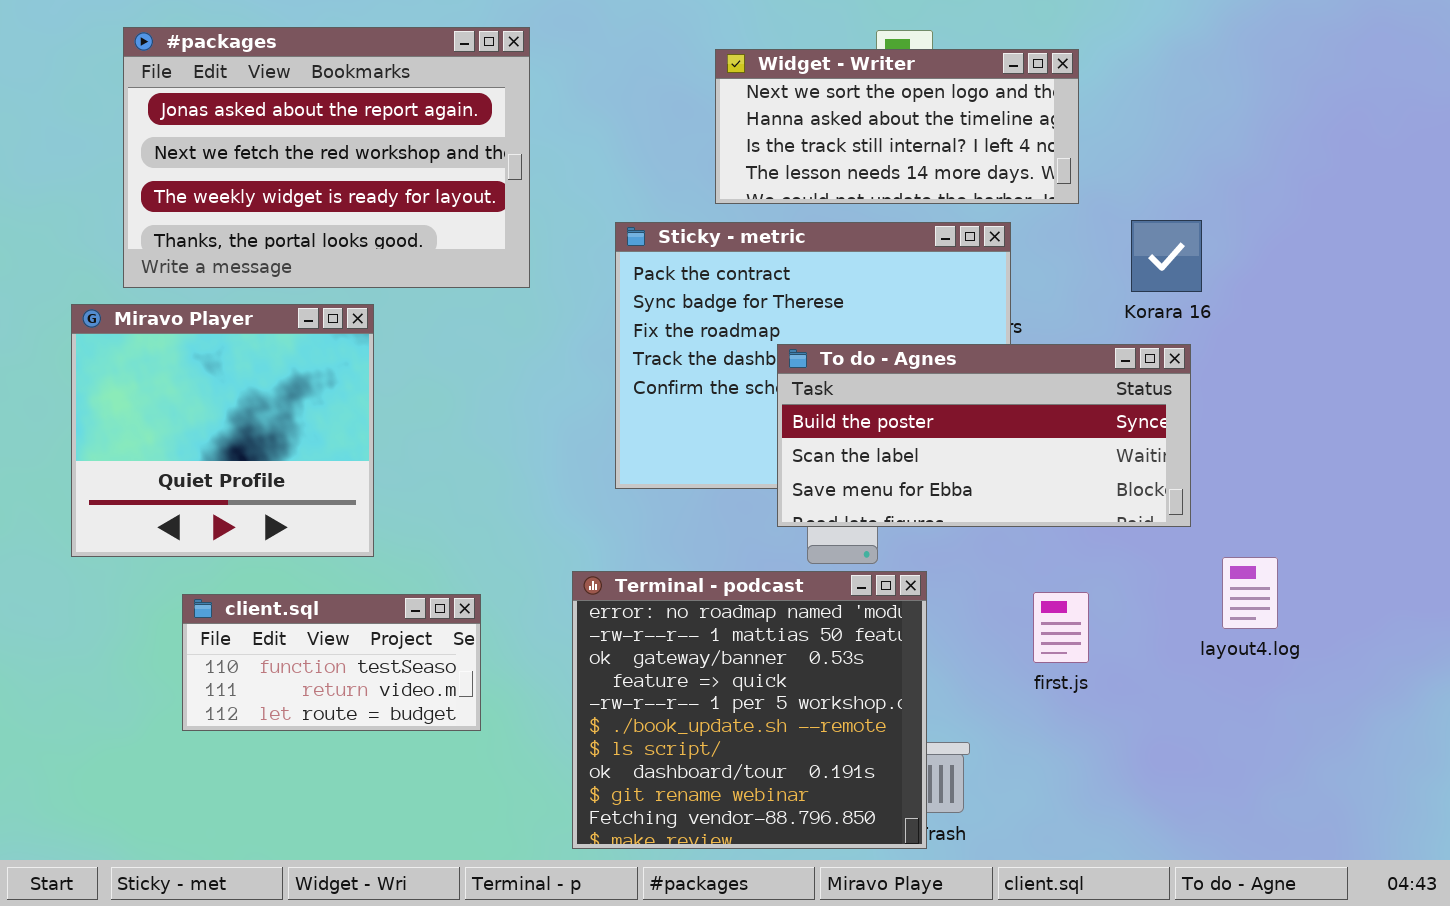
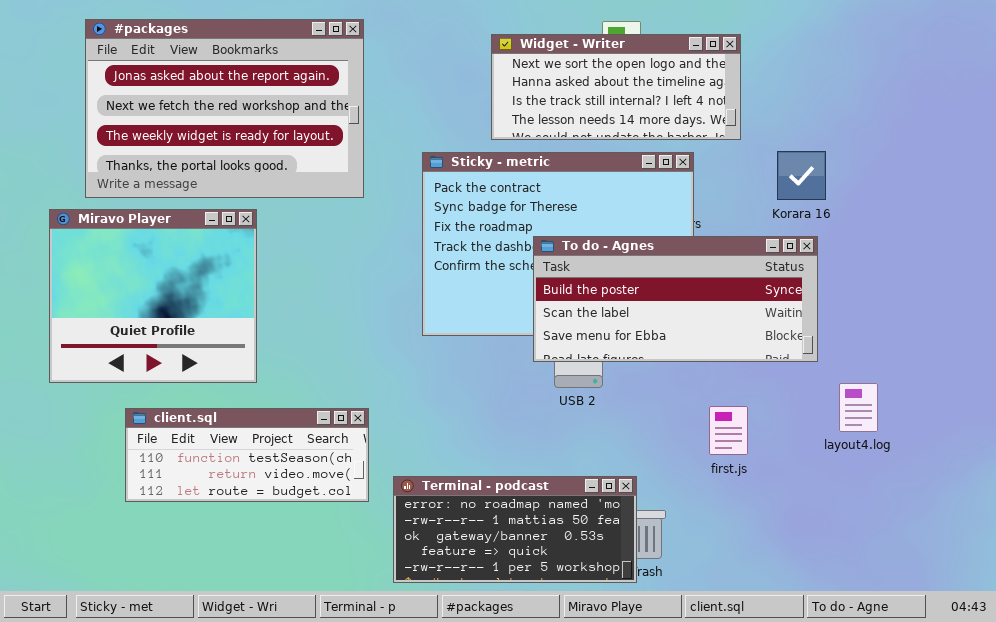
Terminal - podcast: [572,571,927,849] -> [393,476,637,583], resized
client.sql: [182,594,481,731] -> [125,408,369,502], resized

